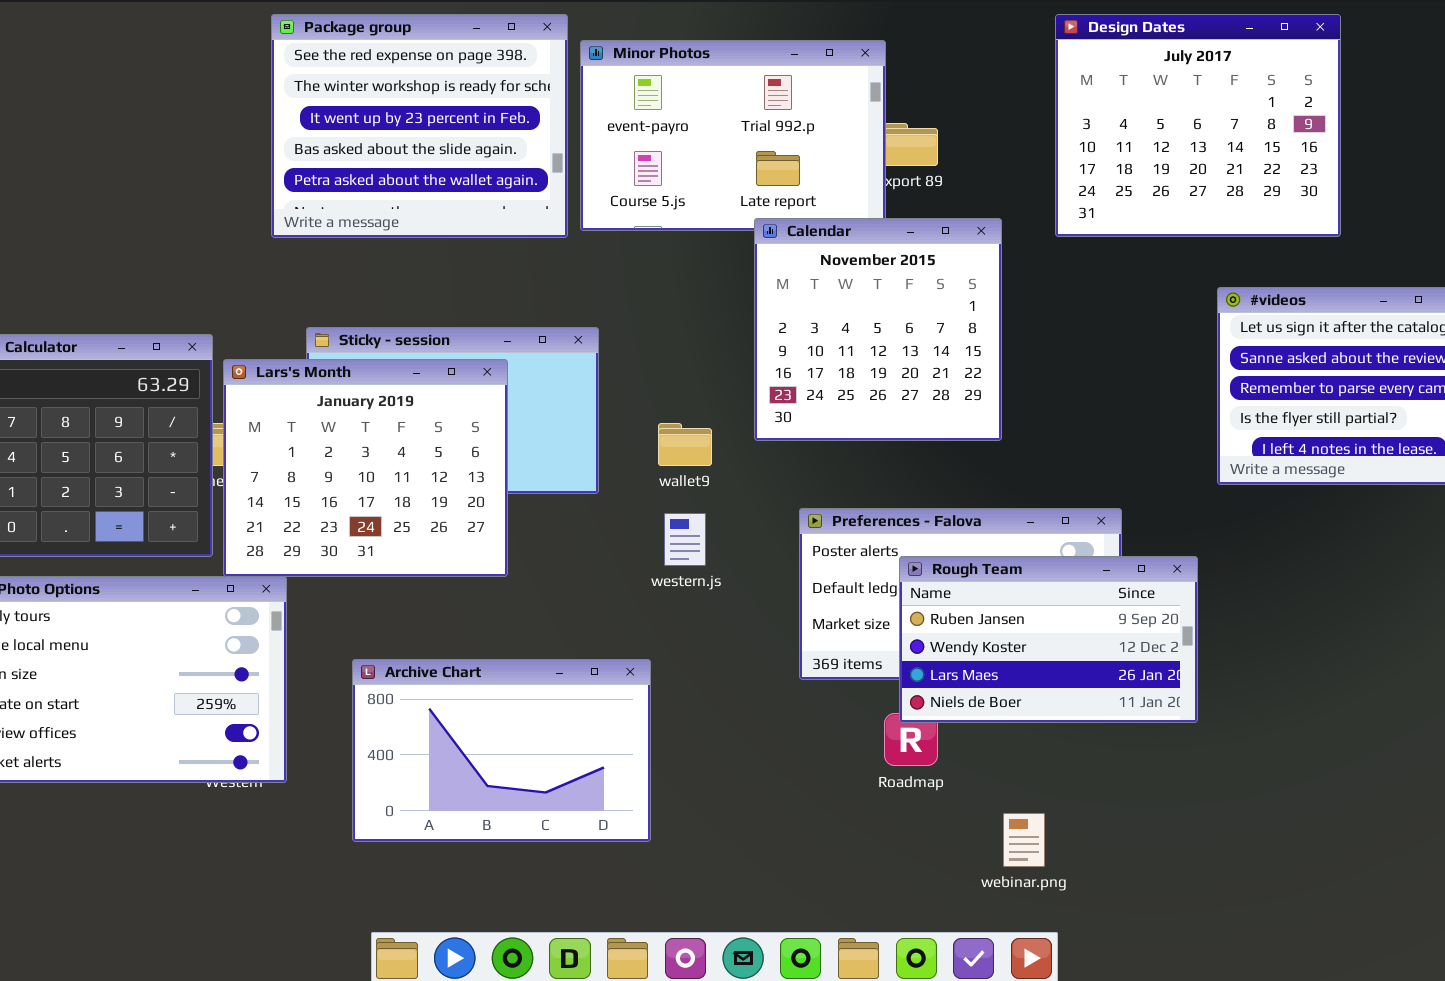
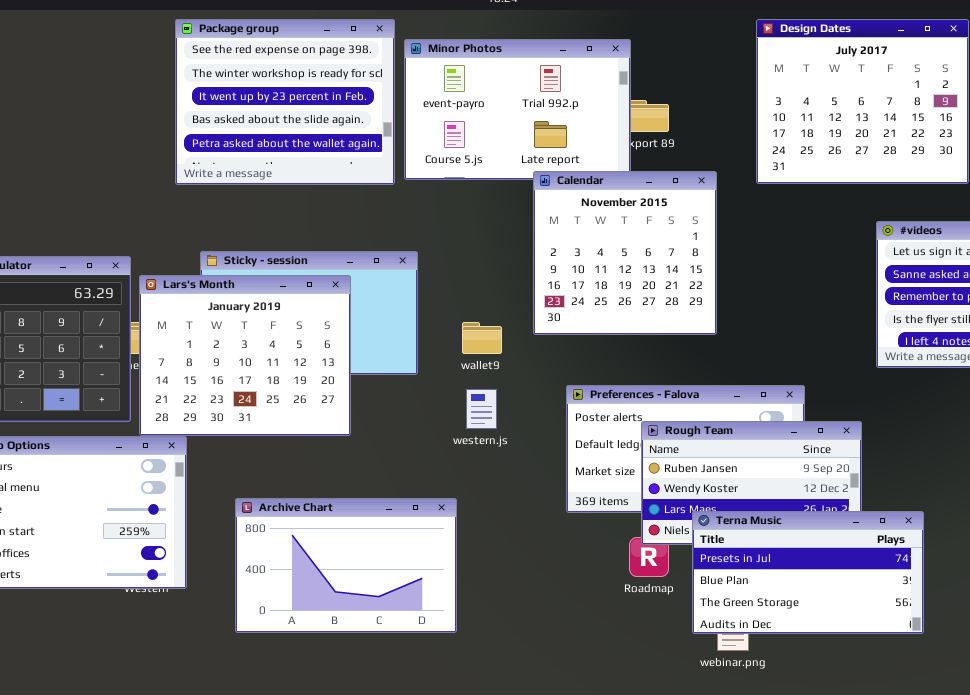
Terna Music: none -> [692,511,924,634], opened

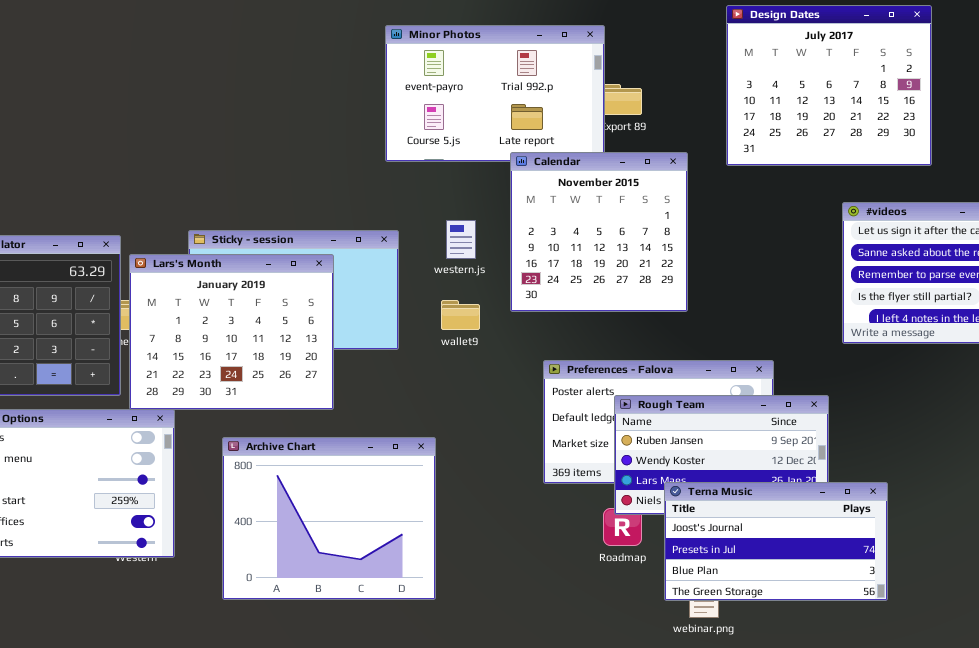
Package group: [175,19,395,185] -> none, closed
western.js: [466,389,497,429] -> [446,220,476,259], moved
Archive Chart: [235,498,457,633] -> [222,437,436,600], resized
Terna Music: [692,511,924,634] -> [664,482,888,601], scrolled up 1 row

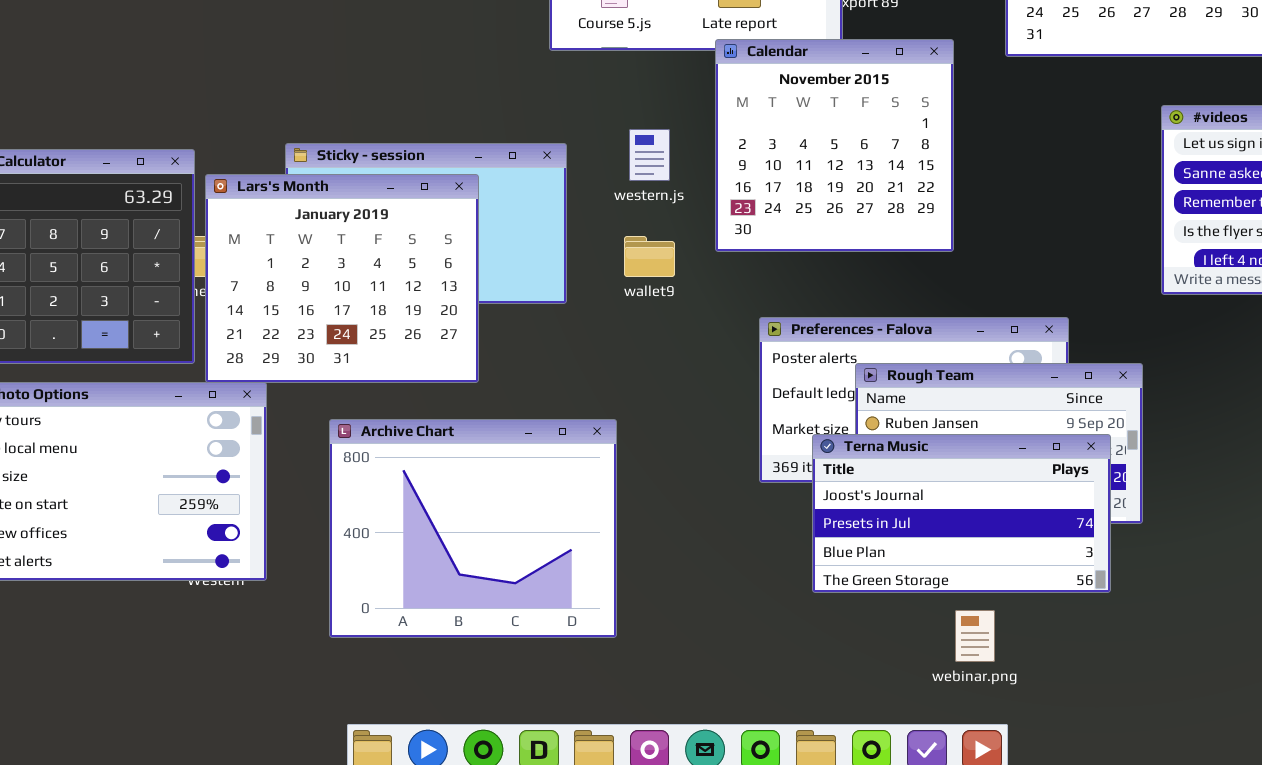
Terna Music: [664,482,888,601] -> [812,434,1111,593], moved

